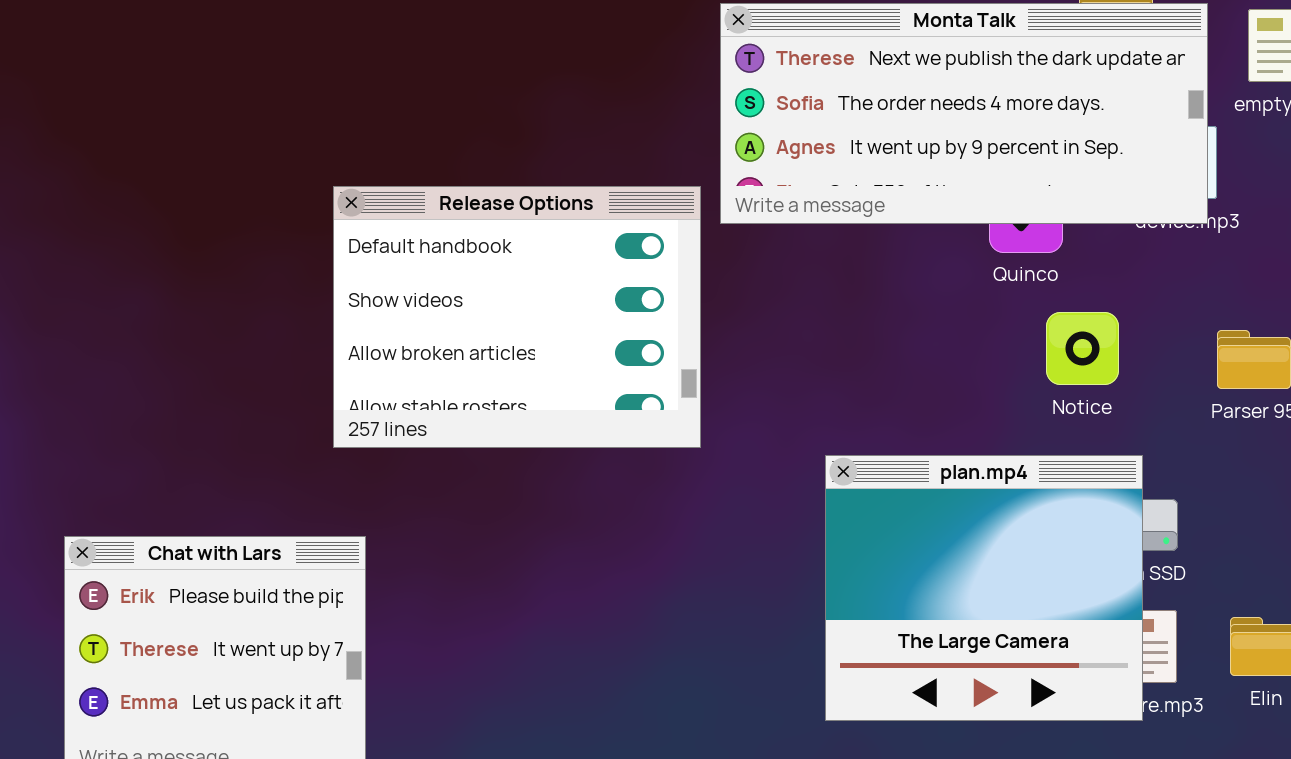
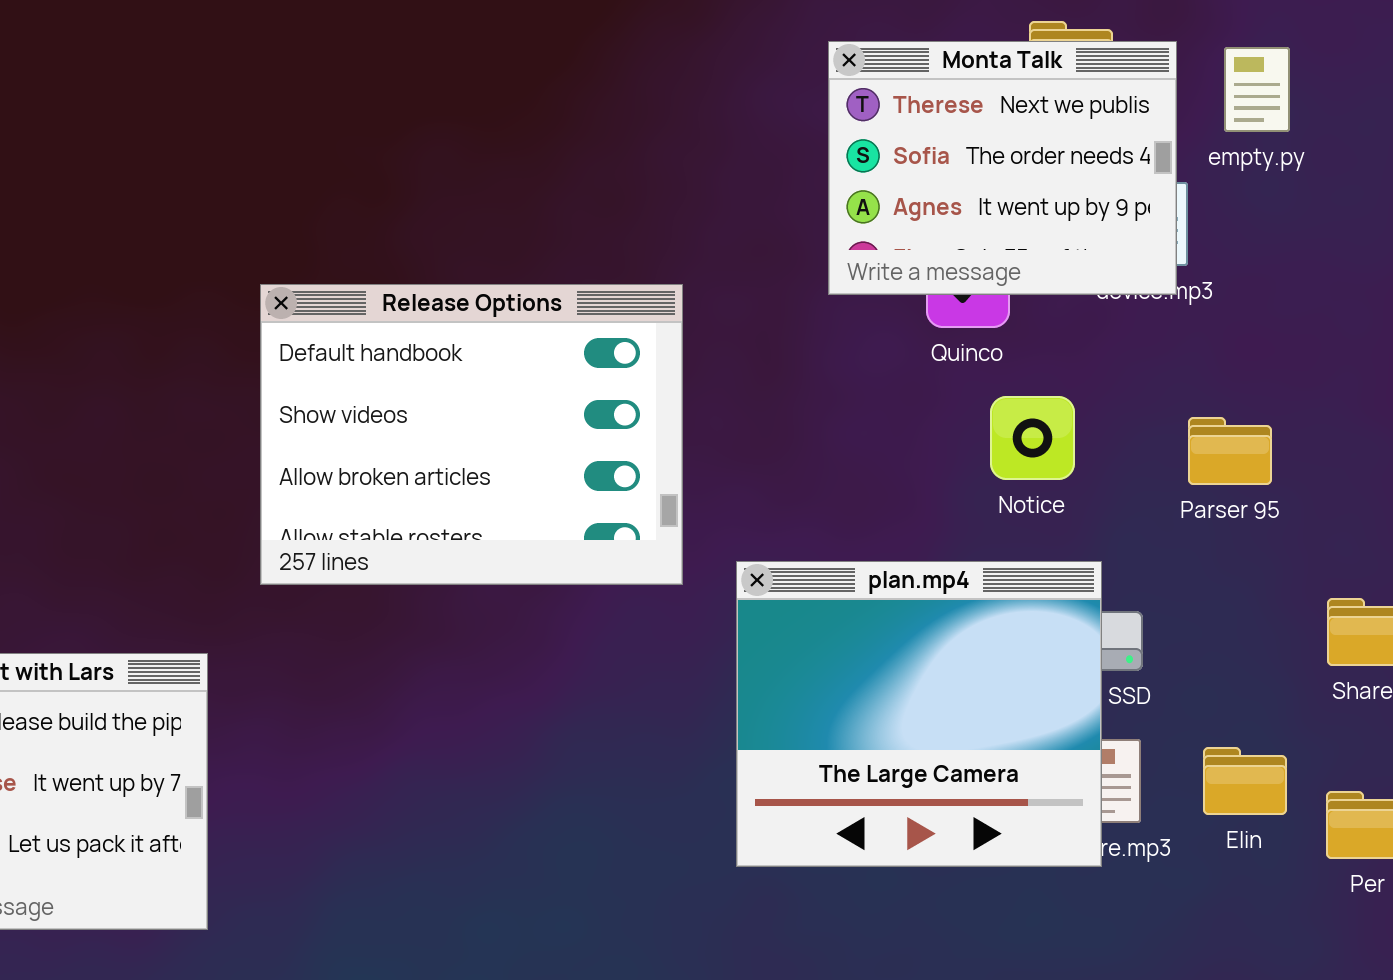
Monta Talk: [720,3,1208,224] -> [828,41,1177,295], resized
Release Options: [333,186,701,448] -> [260,284,683,585], moved

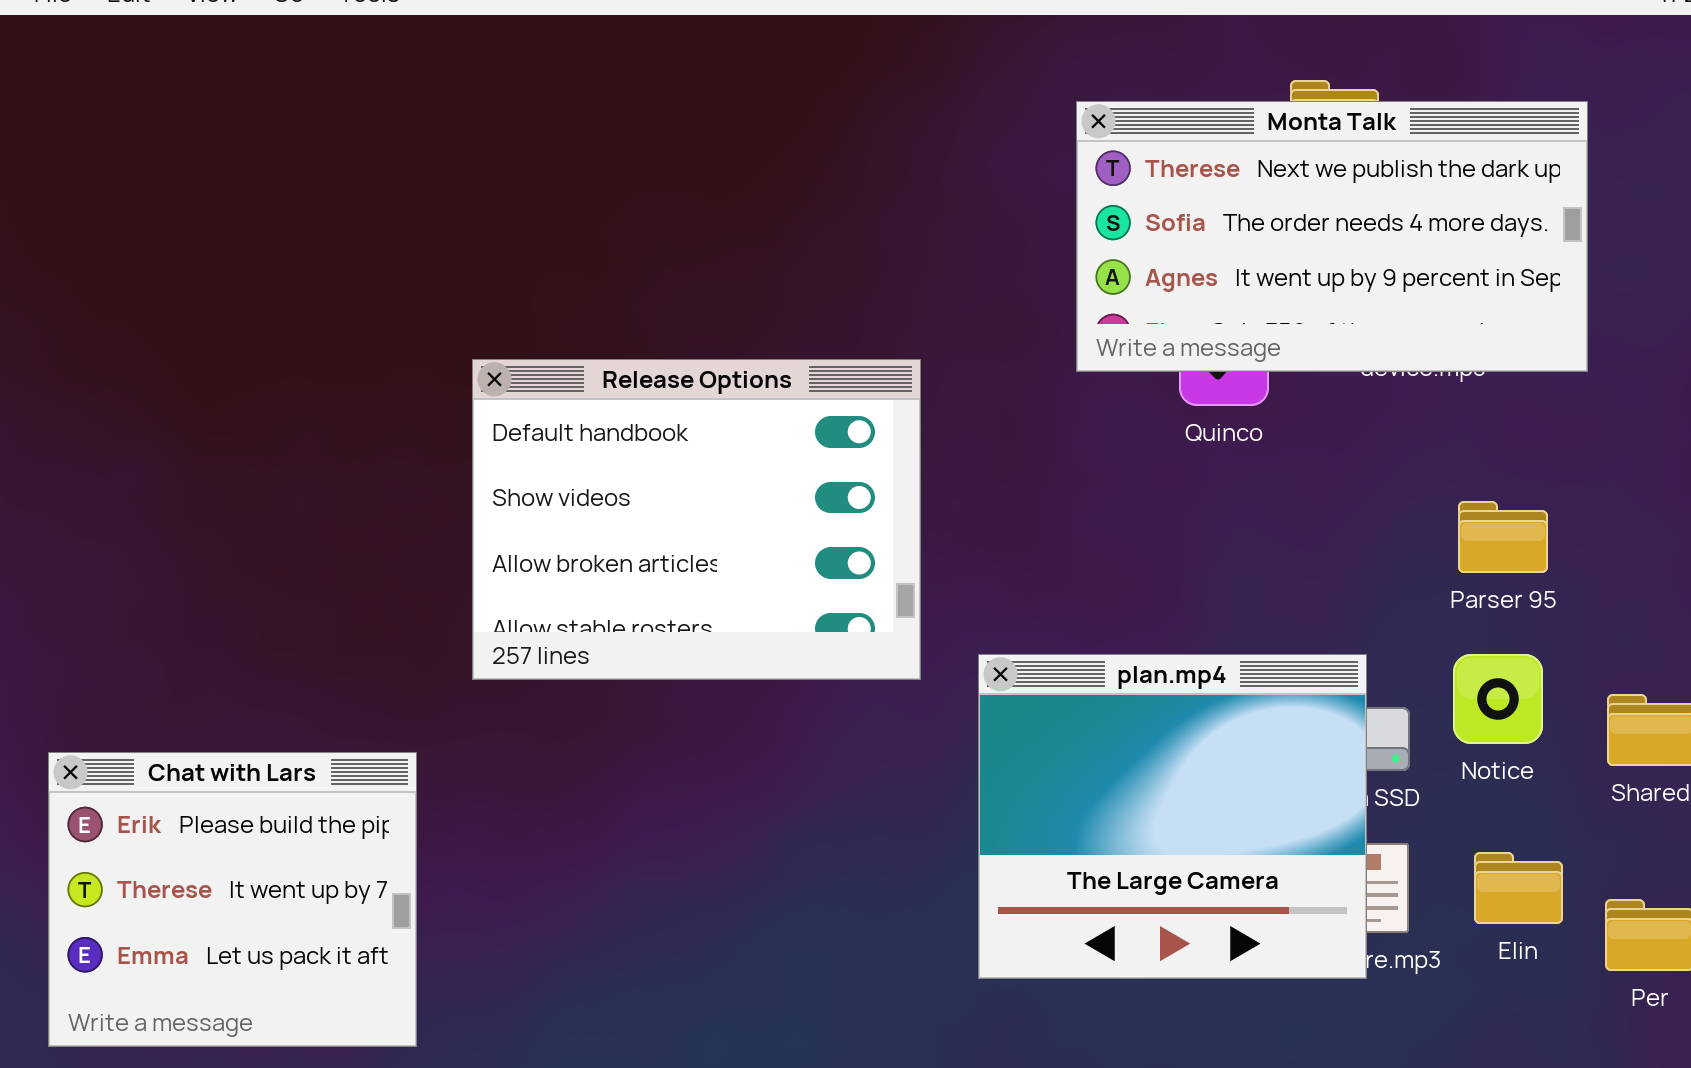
Monta Talk: [828,41,1177,295] -> [1076,101,1588,372], resized
Notice: [990,396,1075,480] -> [1453,654,1543,744], moved

